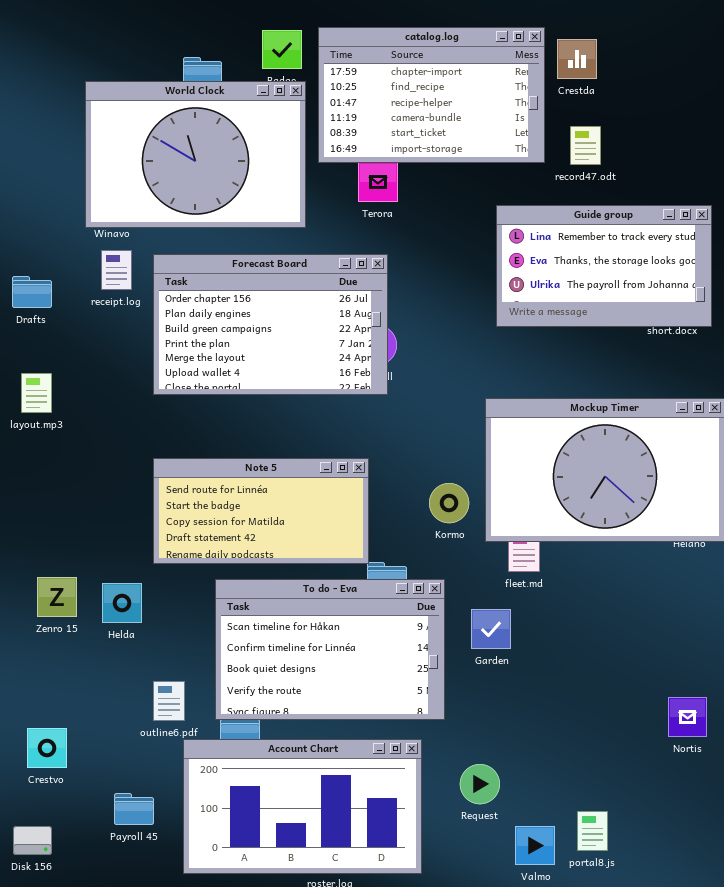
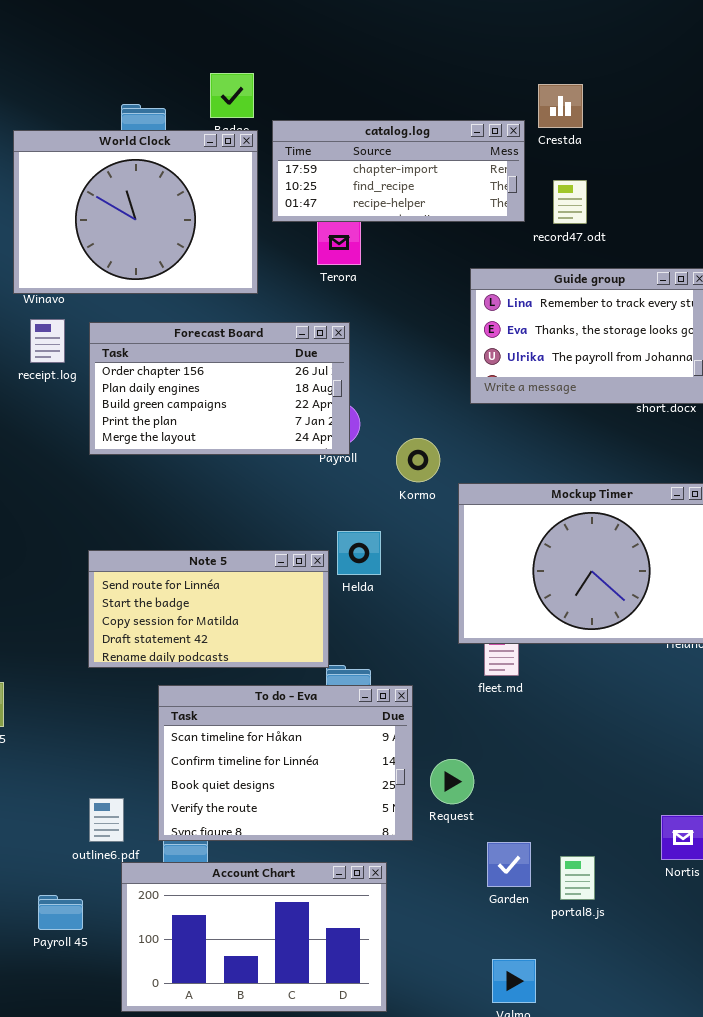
catalog.log: [318,27,545,163] -> [272,120,525,222], resized
Forecast Board: [153,254,388,395] -> [89,322,350,455], resized
Kormo: [429,483,469,523] -> [396,438,440,482], moved
Helda: [102,583,142,623] -> [337,531,381,575], moved
Garden: [471,609,511,649] -> [487,842,531,887], moved
Request: [460,764,500,804] -> [430,759,474,804], moved
Payroll 45: [114,793,154,825] -> [38,895,83,930], moved
portal8.js: [577,811,608,851] -> [560,856,595,900], moved

